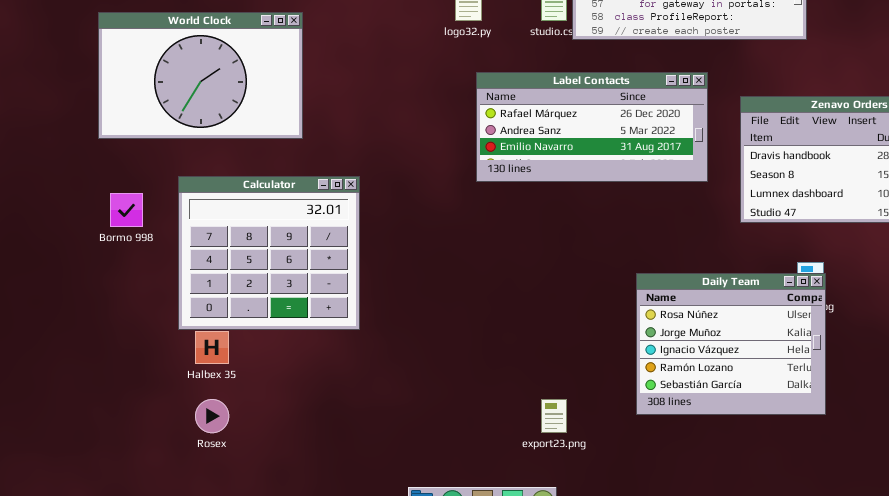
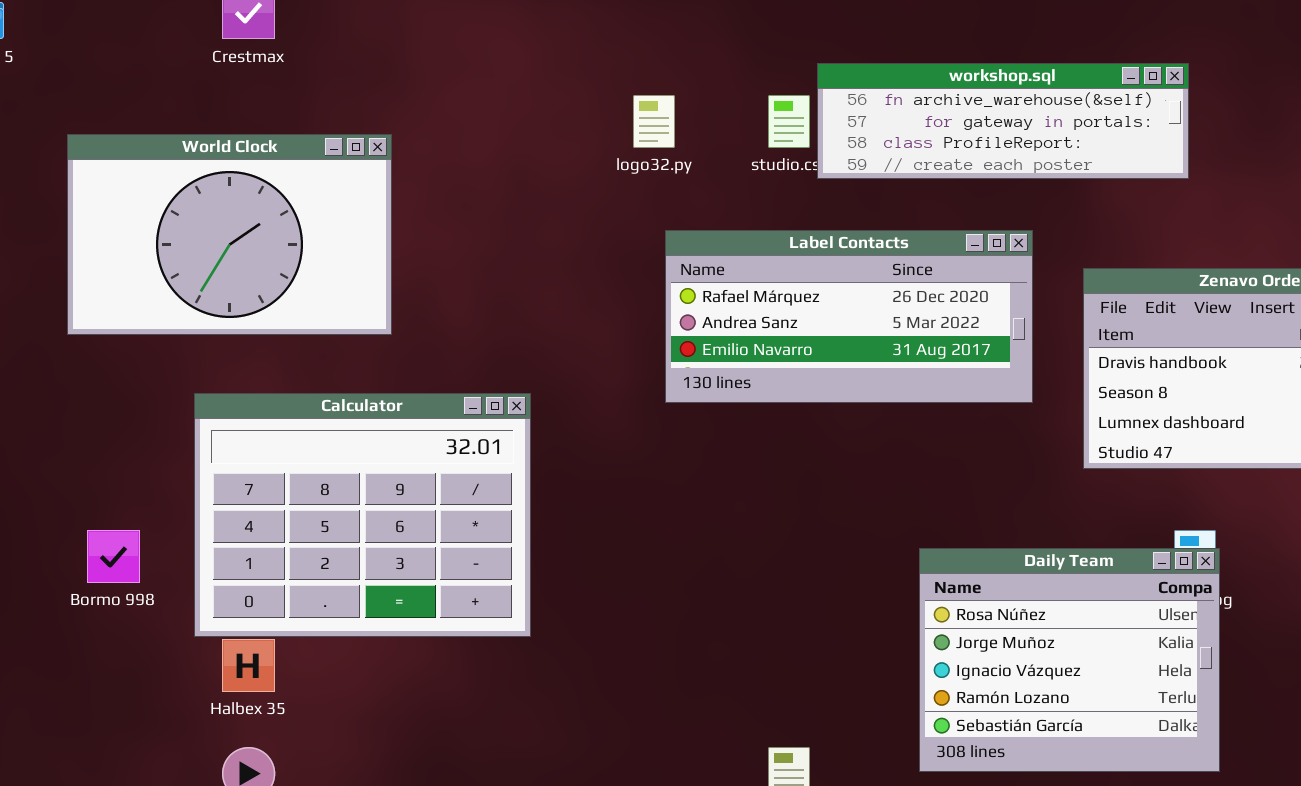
Calculator: [178,176,360,330] -> [194,393,531,637], resized
Bormo 998: [110,193,143,227] -> [87,530,140,583], moved

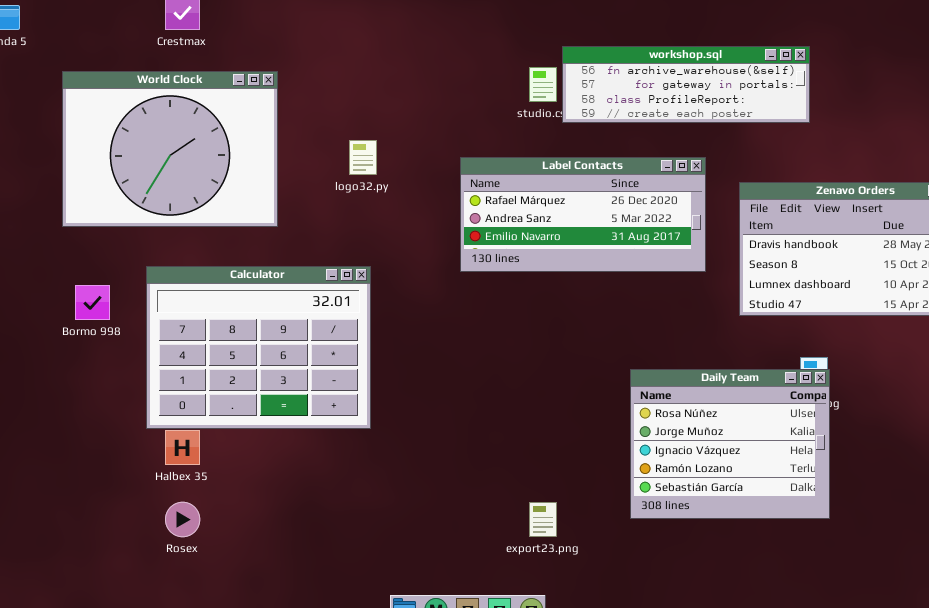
logo32.py: [633,95,675,148] -> [349,140,377,175], moved
World Clock: [67,134,392,335] -> [62,71,278,227], resized
Bormo 998: [87,530,140,583] -> [75,285,110,320], moved

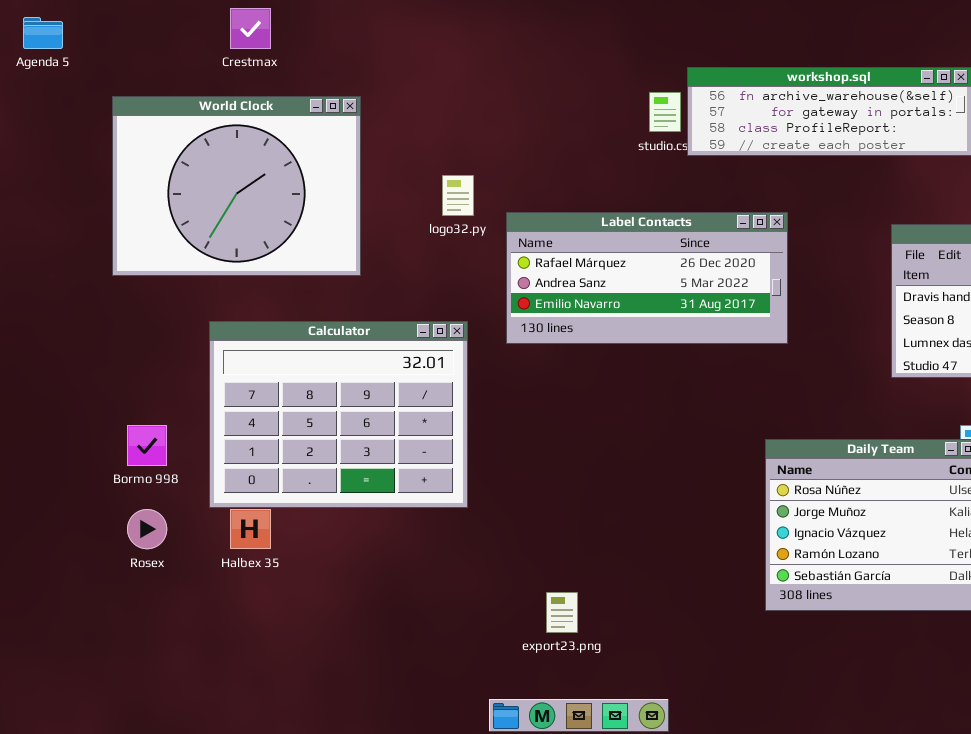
Label Contacts: [460,157,706,272] -> [506,212,788,344], moved
Bormo 998: [75,285,110,320] -> [127,425,167,466], moved
Rosex: [165,502,200,537] -> [127,509,167,549], moved
export23.png: [529,502,557,537] -> [546,592,578,633], moved

